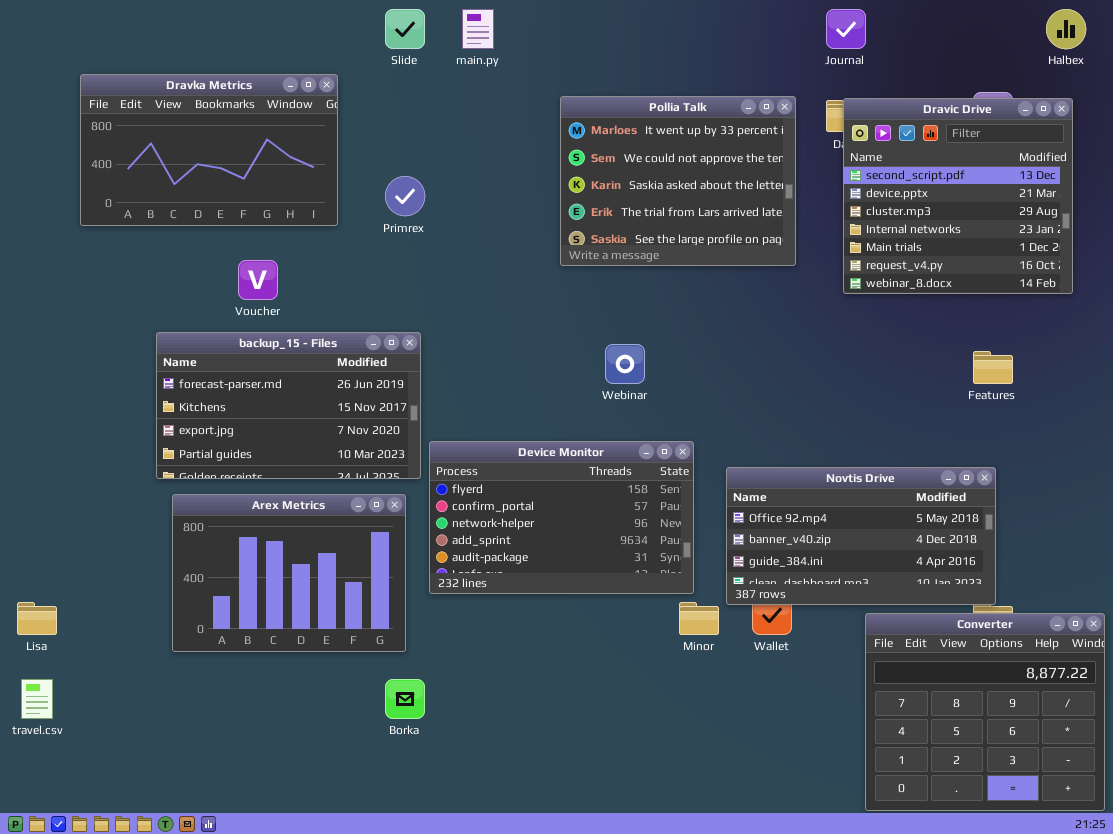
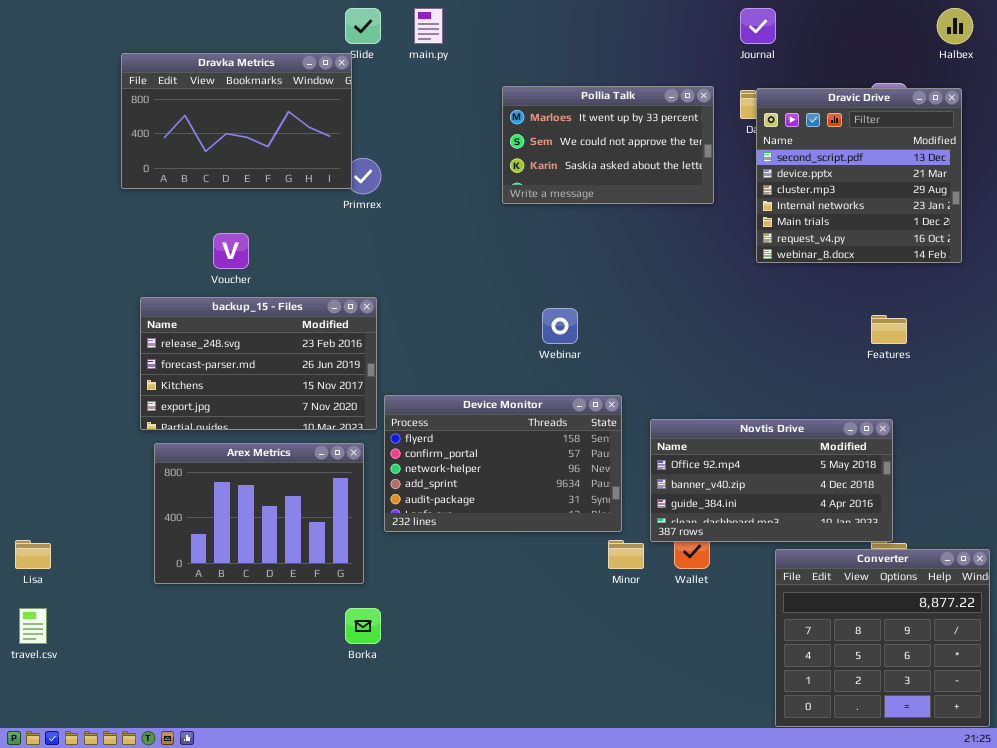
Dravka Metrics: [80,74,338,226] -> [121,53,352,189], moved
Pollia Talk: [560,96,796,266] -> [502,86,714,204], resized
backup_15 - Files: [156,332,421,479] -> [140,297,377,430], scrolled up 1 row

